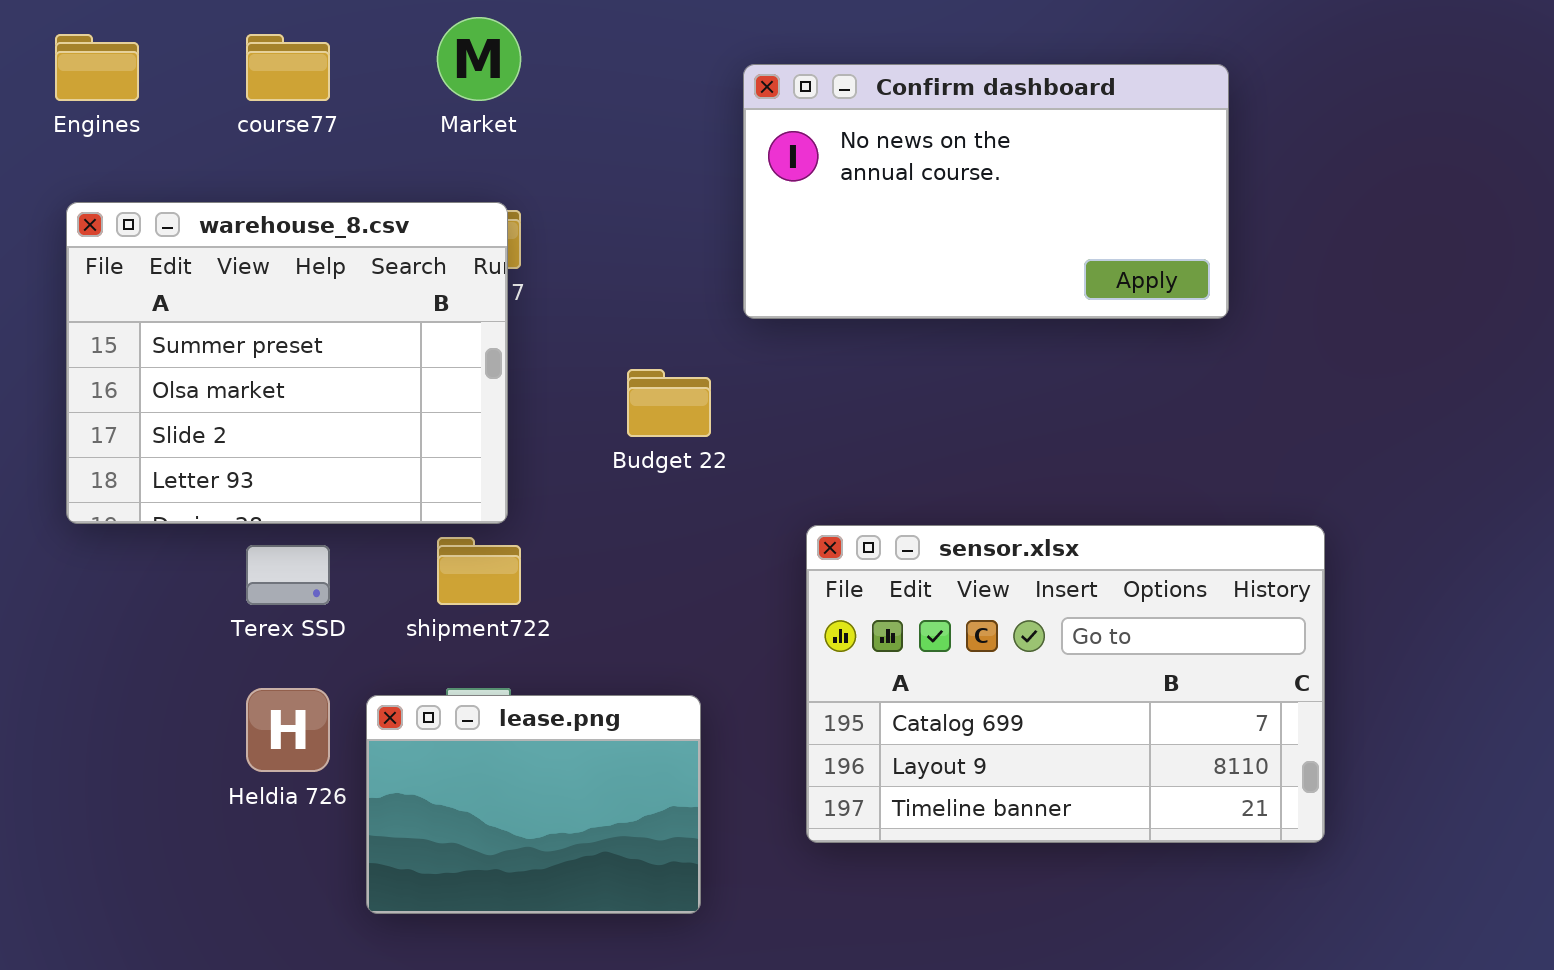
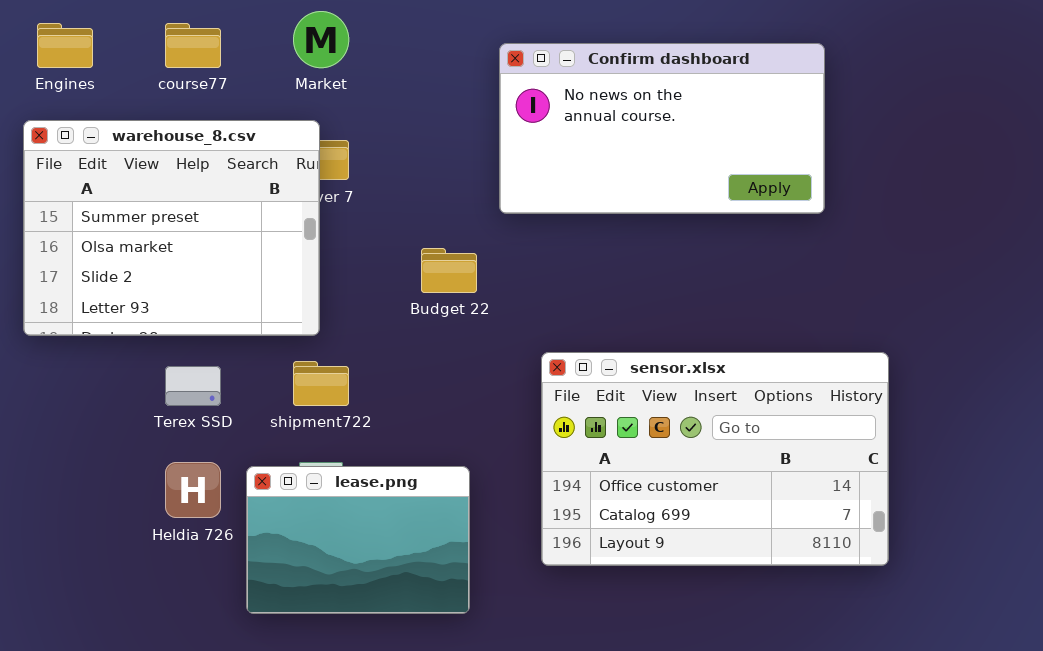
warehouse_8.csv: [66,202,508,524] -> [23,120,320,336], moved
sensor.xlsx: [806,525,1325,843] -> [541,352,889,566], scrolled up 1 row

